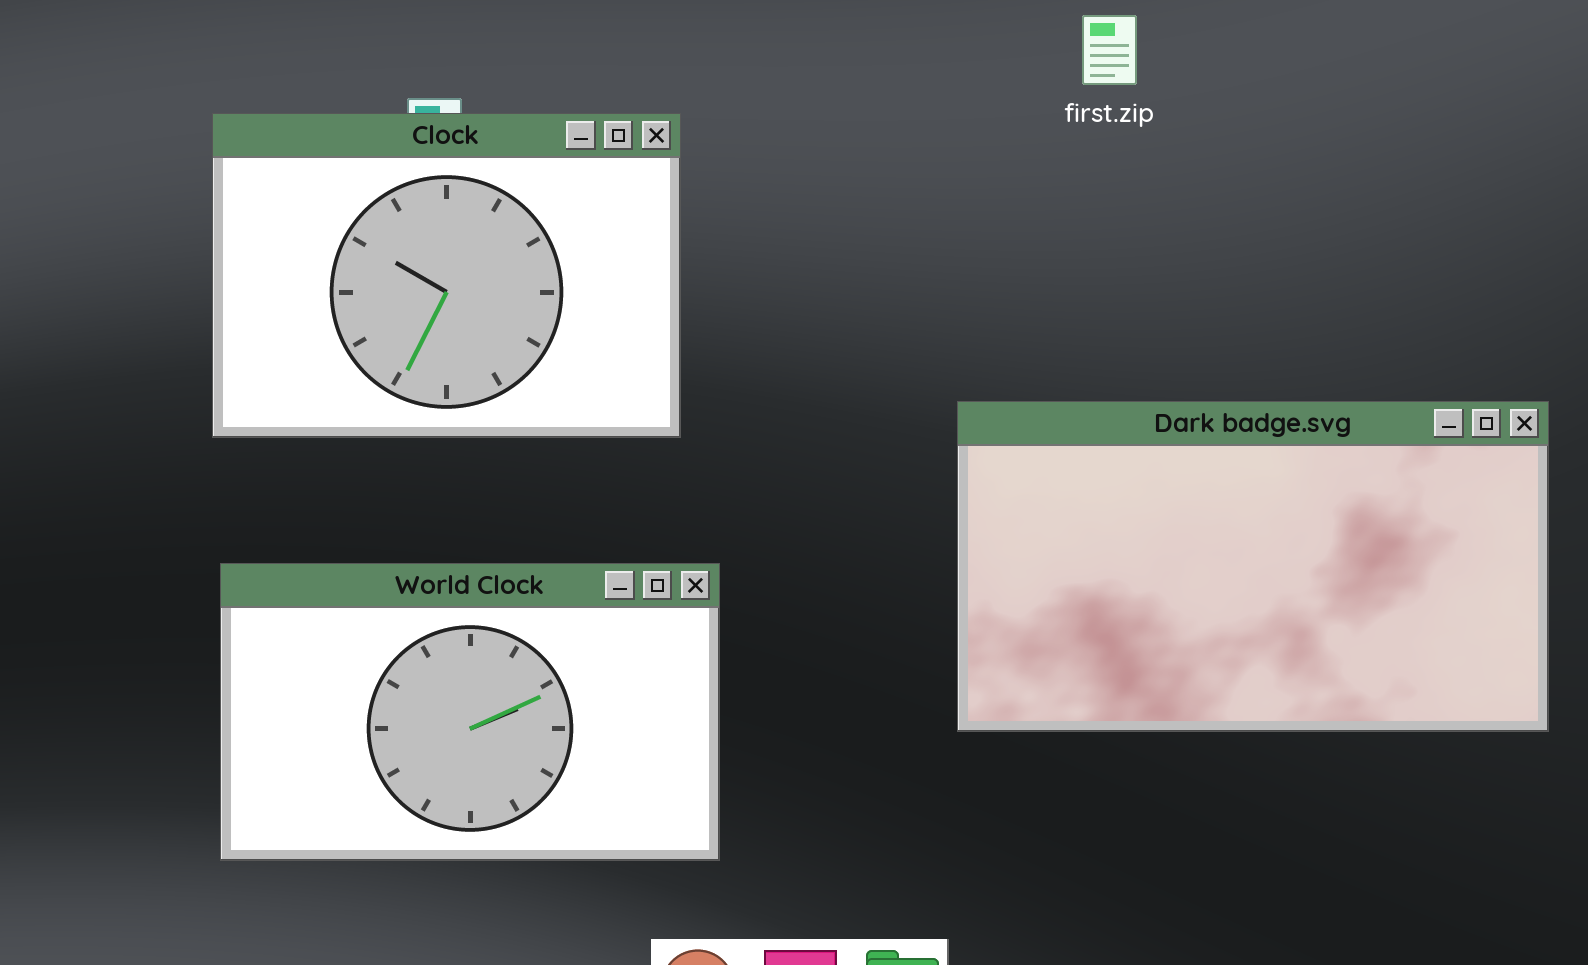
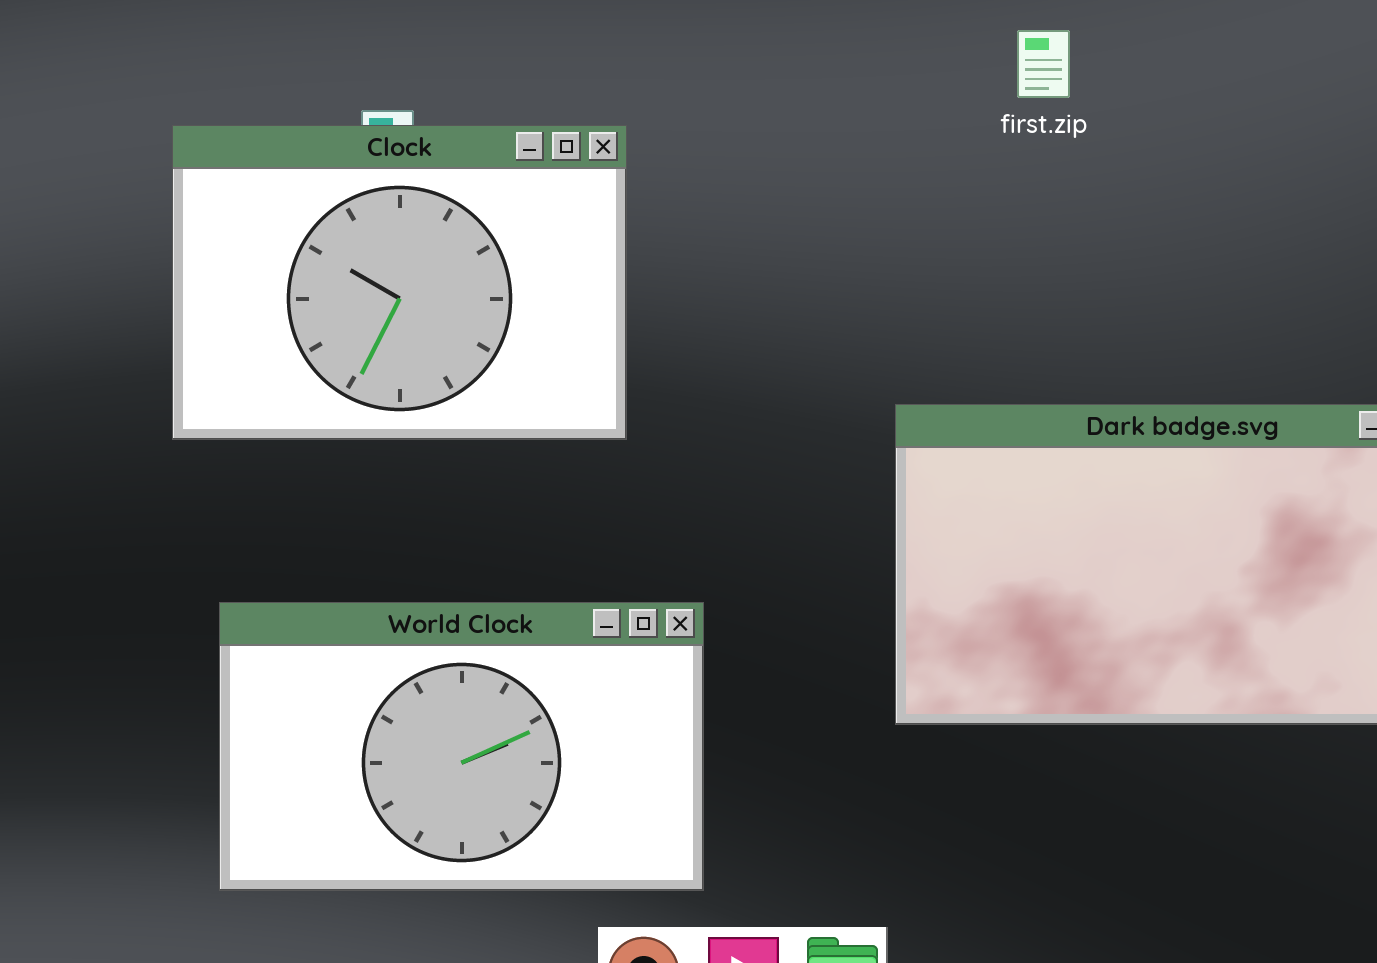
World Clock: [220,563,720,861] -> [219,602,704,891], moved

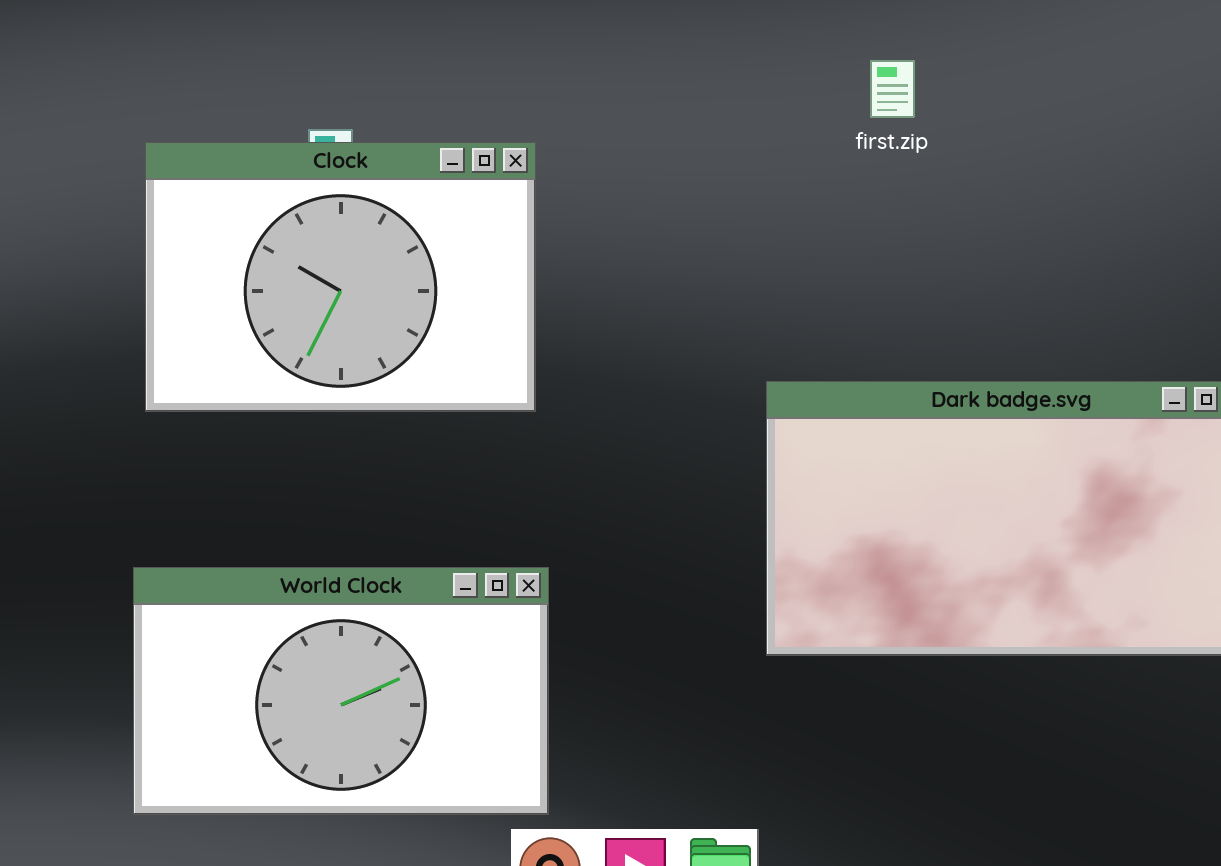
World Clock: [219,602,704,891] -> [133,567,549,815], moved

